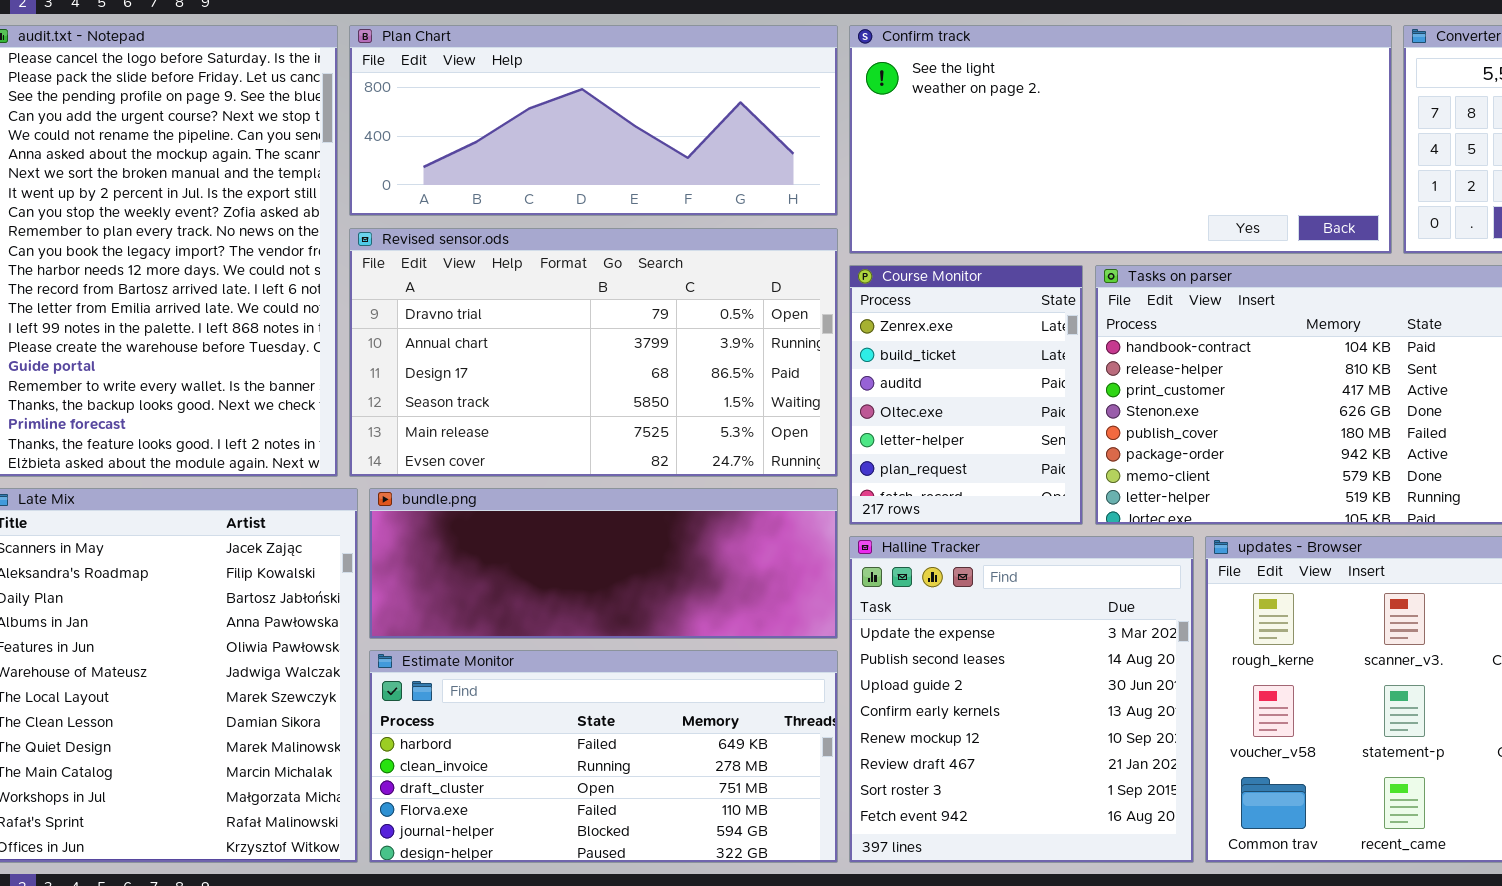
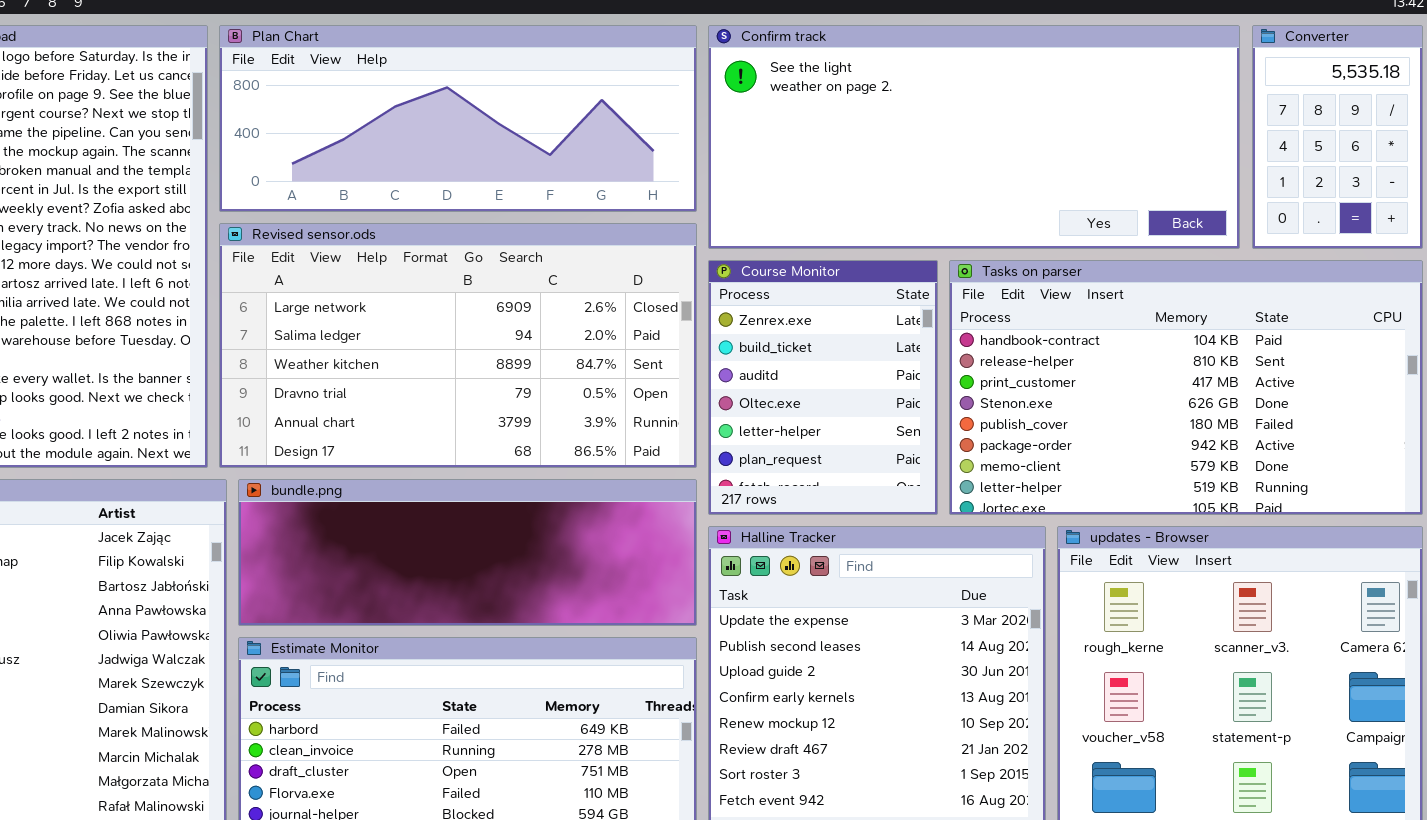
Revised sensor.ods: [349,228,838,477] -> [219,223,697,468], scrolled up 3 rows

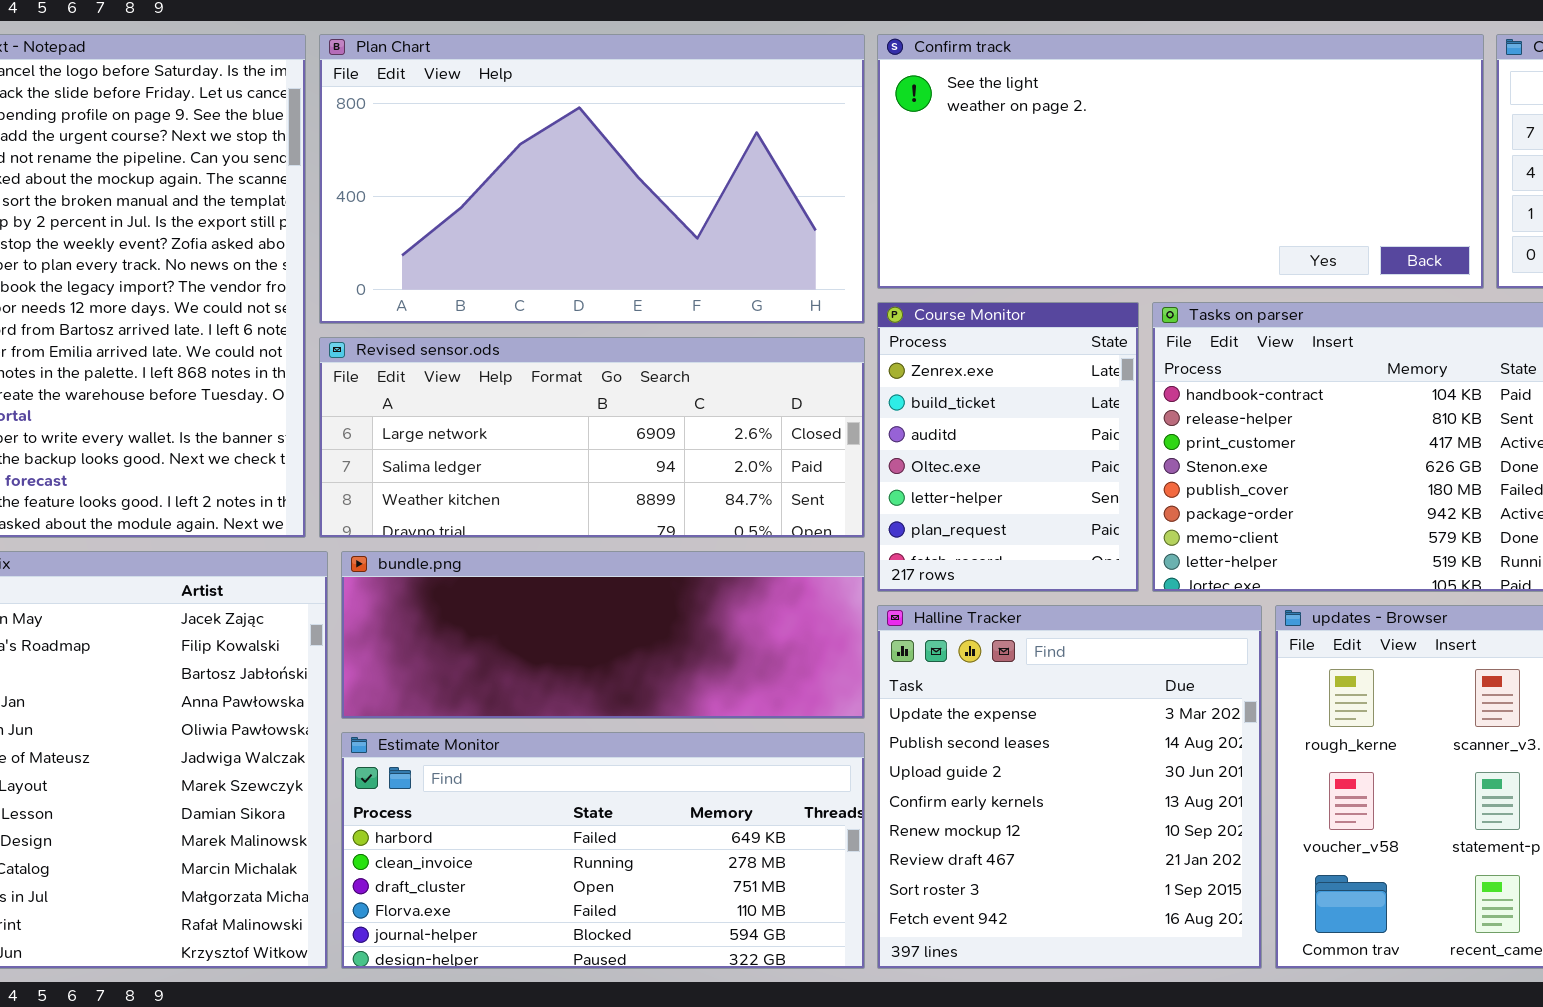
Plan Chart: [219,25,697,212] -> [319,34,865,324], resized
Revised sensor.ods: [219,223,697,468] -> [319,337,865,538], resized

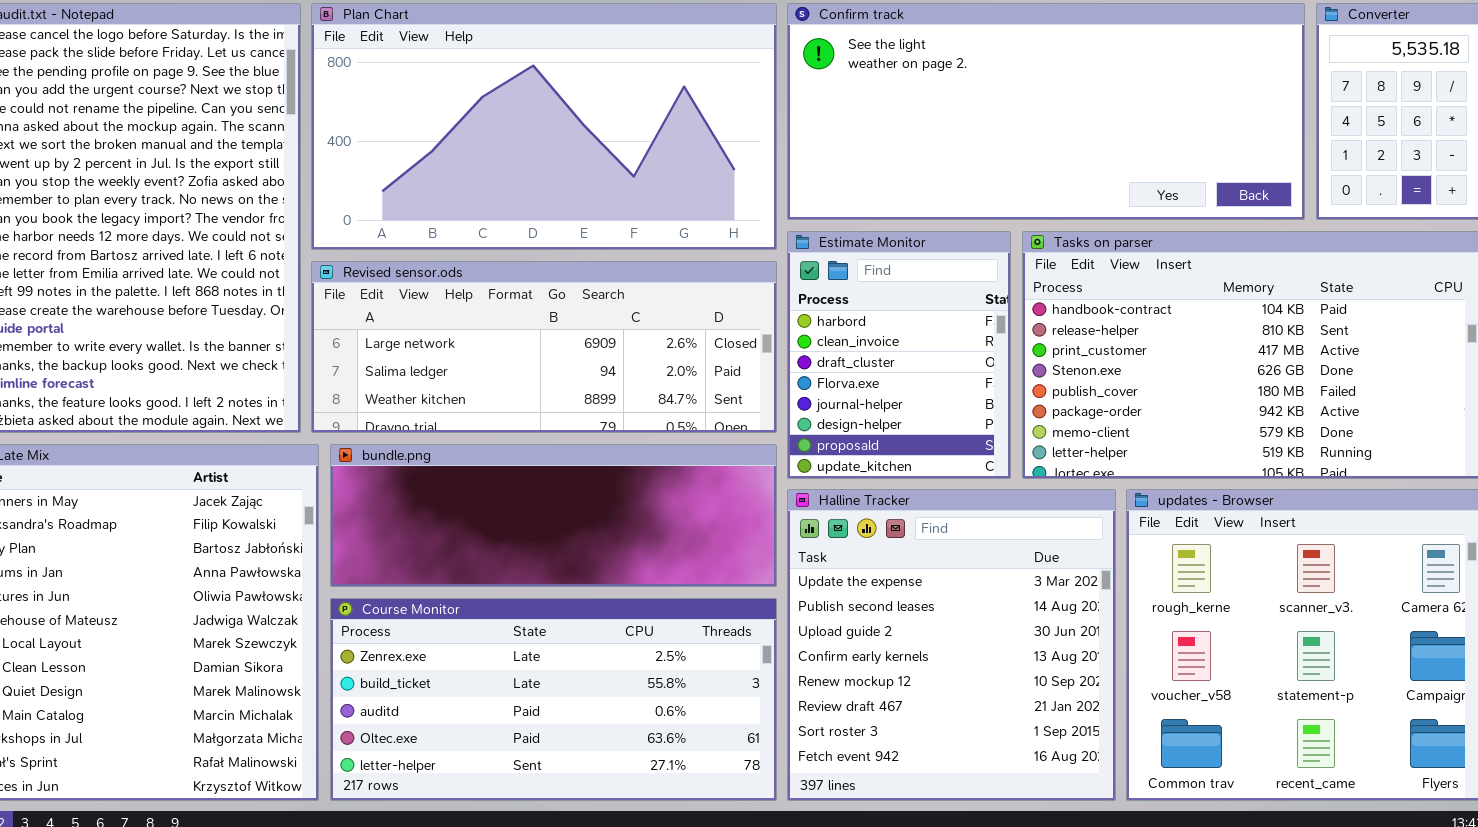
Course Monitor: [877,302,1139,592] -> [330,598,777,801], moved, resized
Estimate Monitor: [341,732,865,969] -> [787,231,1011,479], moved, resized

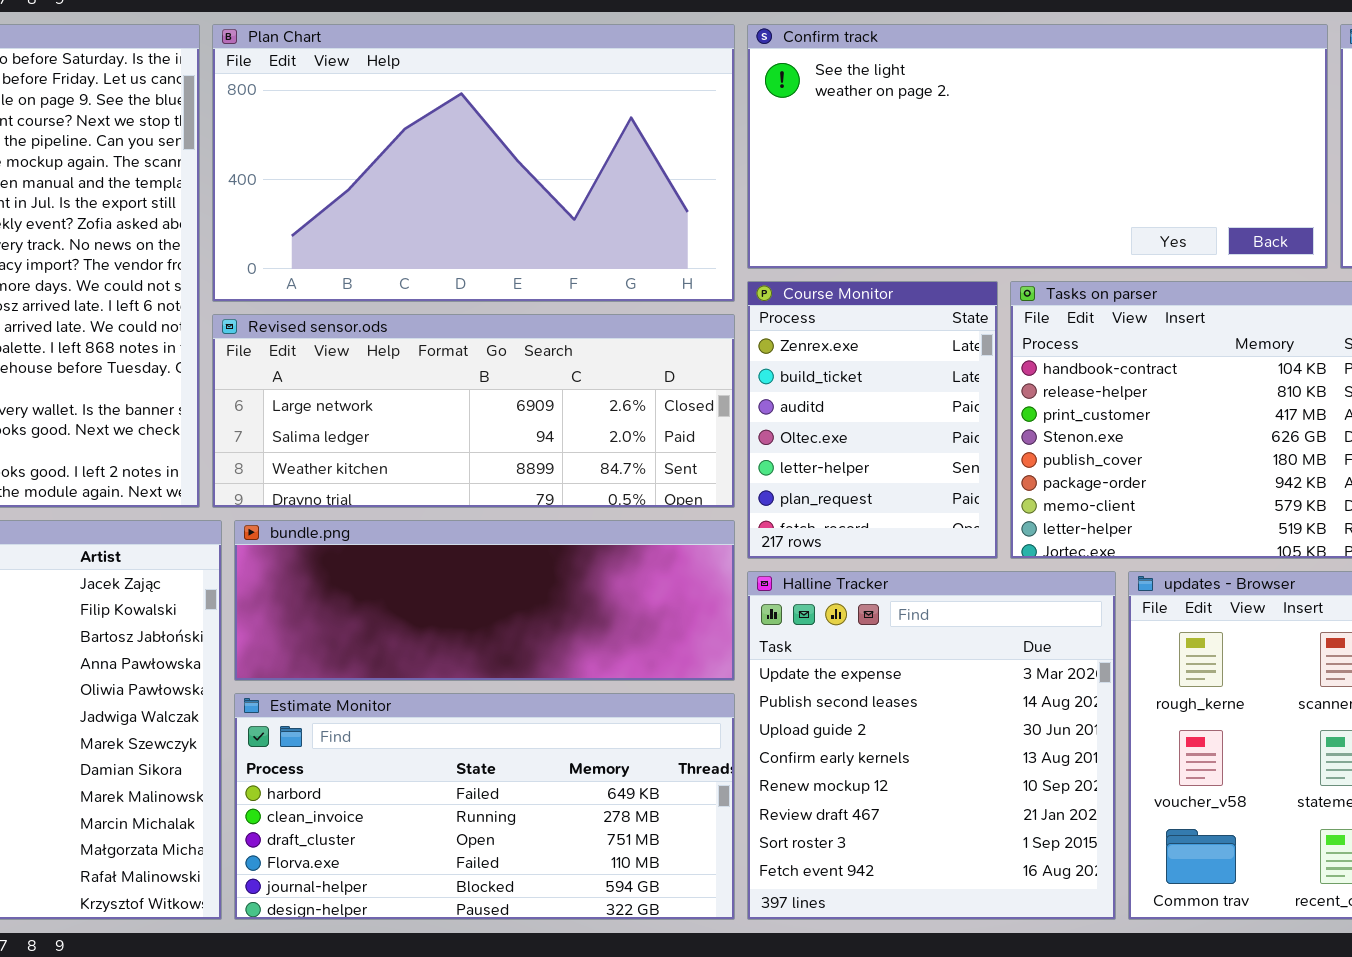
Estimate Monitor: [787,231,1011,479] -> [234,693,735,920], moved, resized
Course Monitor: [330,598,777,801] -> [747,281,998,559], moved, resized

